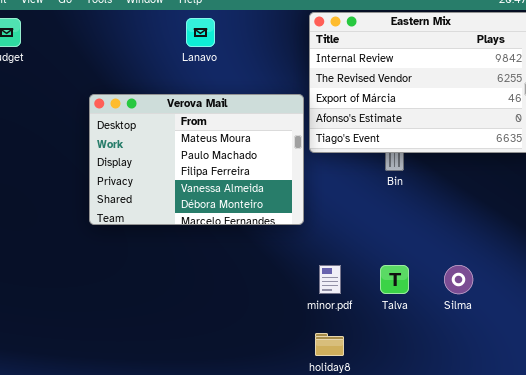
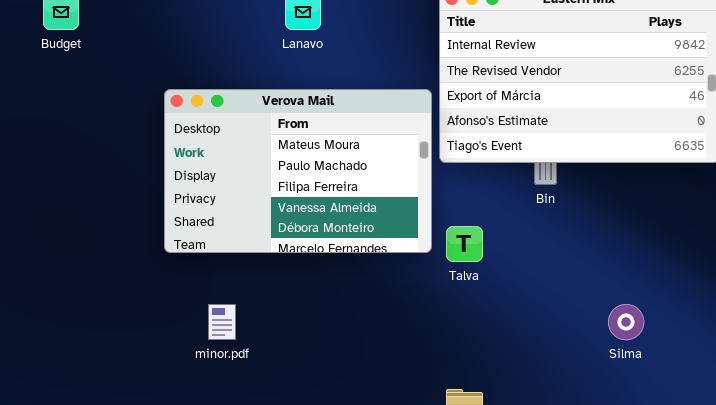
minor.pdf: [319,265,341,294] -> [208,304,236,340], moved
Talva: [380,265,409,294] -> [446,226,483,262], moved

